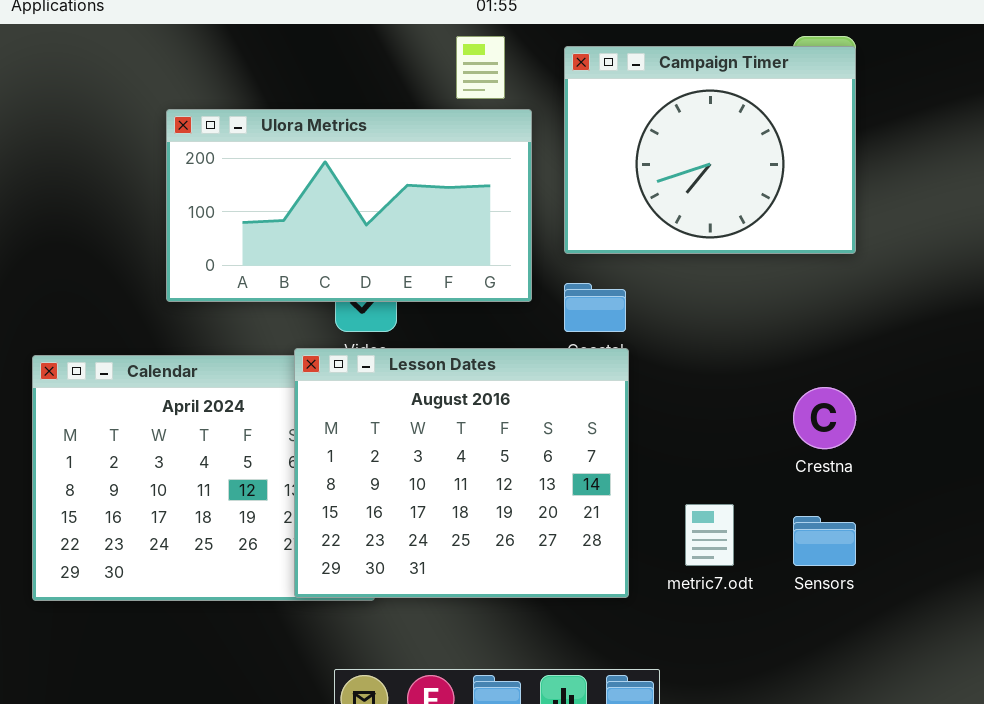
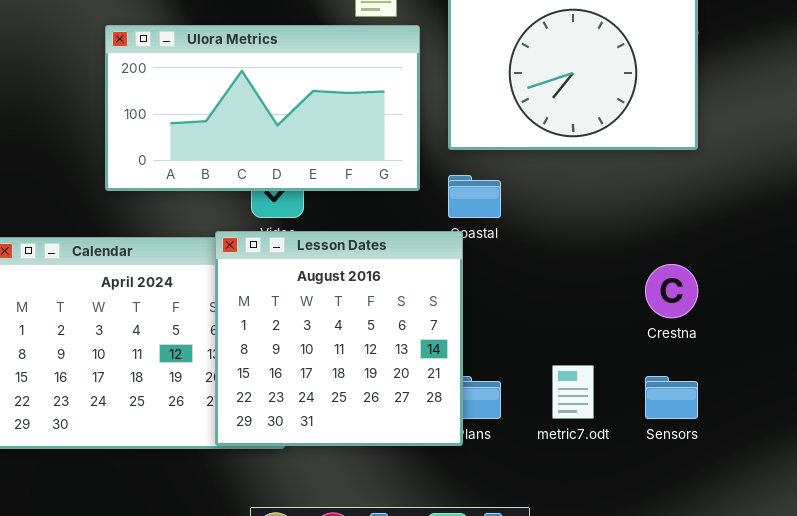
Lesson Dates: [294,348,629,598] -> [215,231,463,446], resized

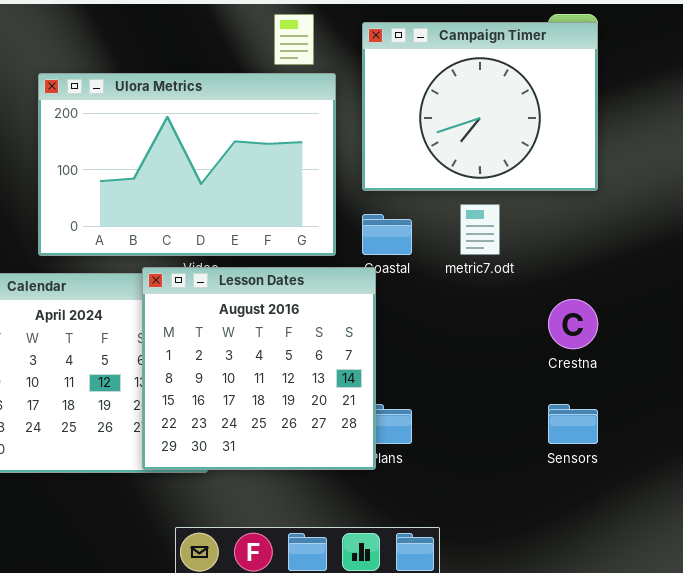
Ulora Metrics: [105,25,420,191] -> [38,73,336,256], resized
metric7.odt: [552,365,594,419] -> [460,204,500,255], moved

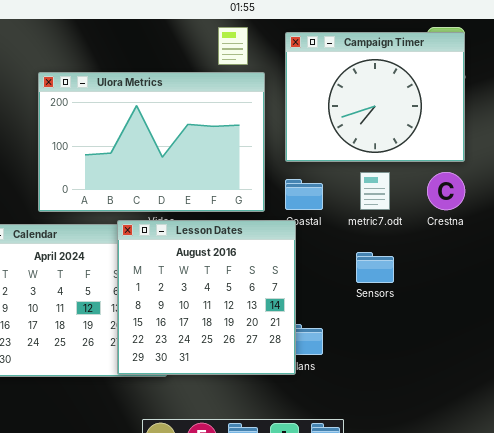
Crestna: [548,299,598,349] -> [427,172,465,210], moved
Sensors: [548,404,598,444] -> [356,252,394,283], moved

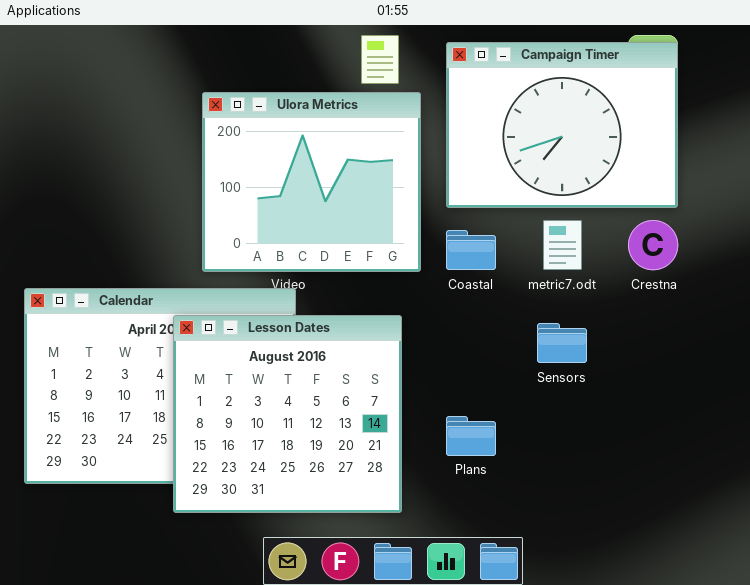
Ulora Metrics: [38,72,265,212] -> [202,92,421,272], resized
Lesson Dates: [117,220,296,375] -> [173,315,402,513], moved

